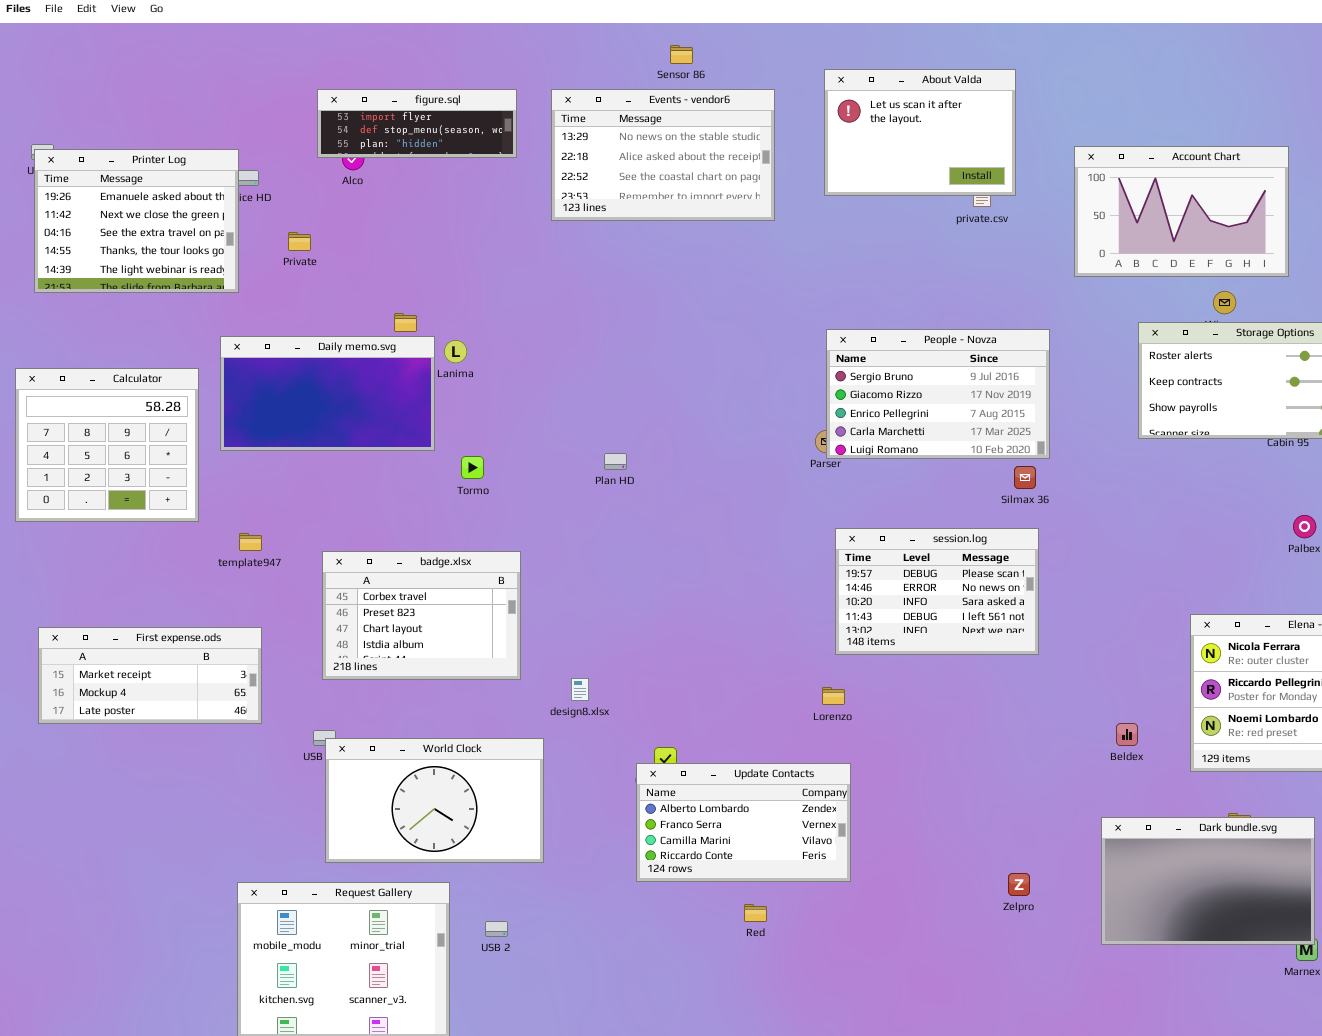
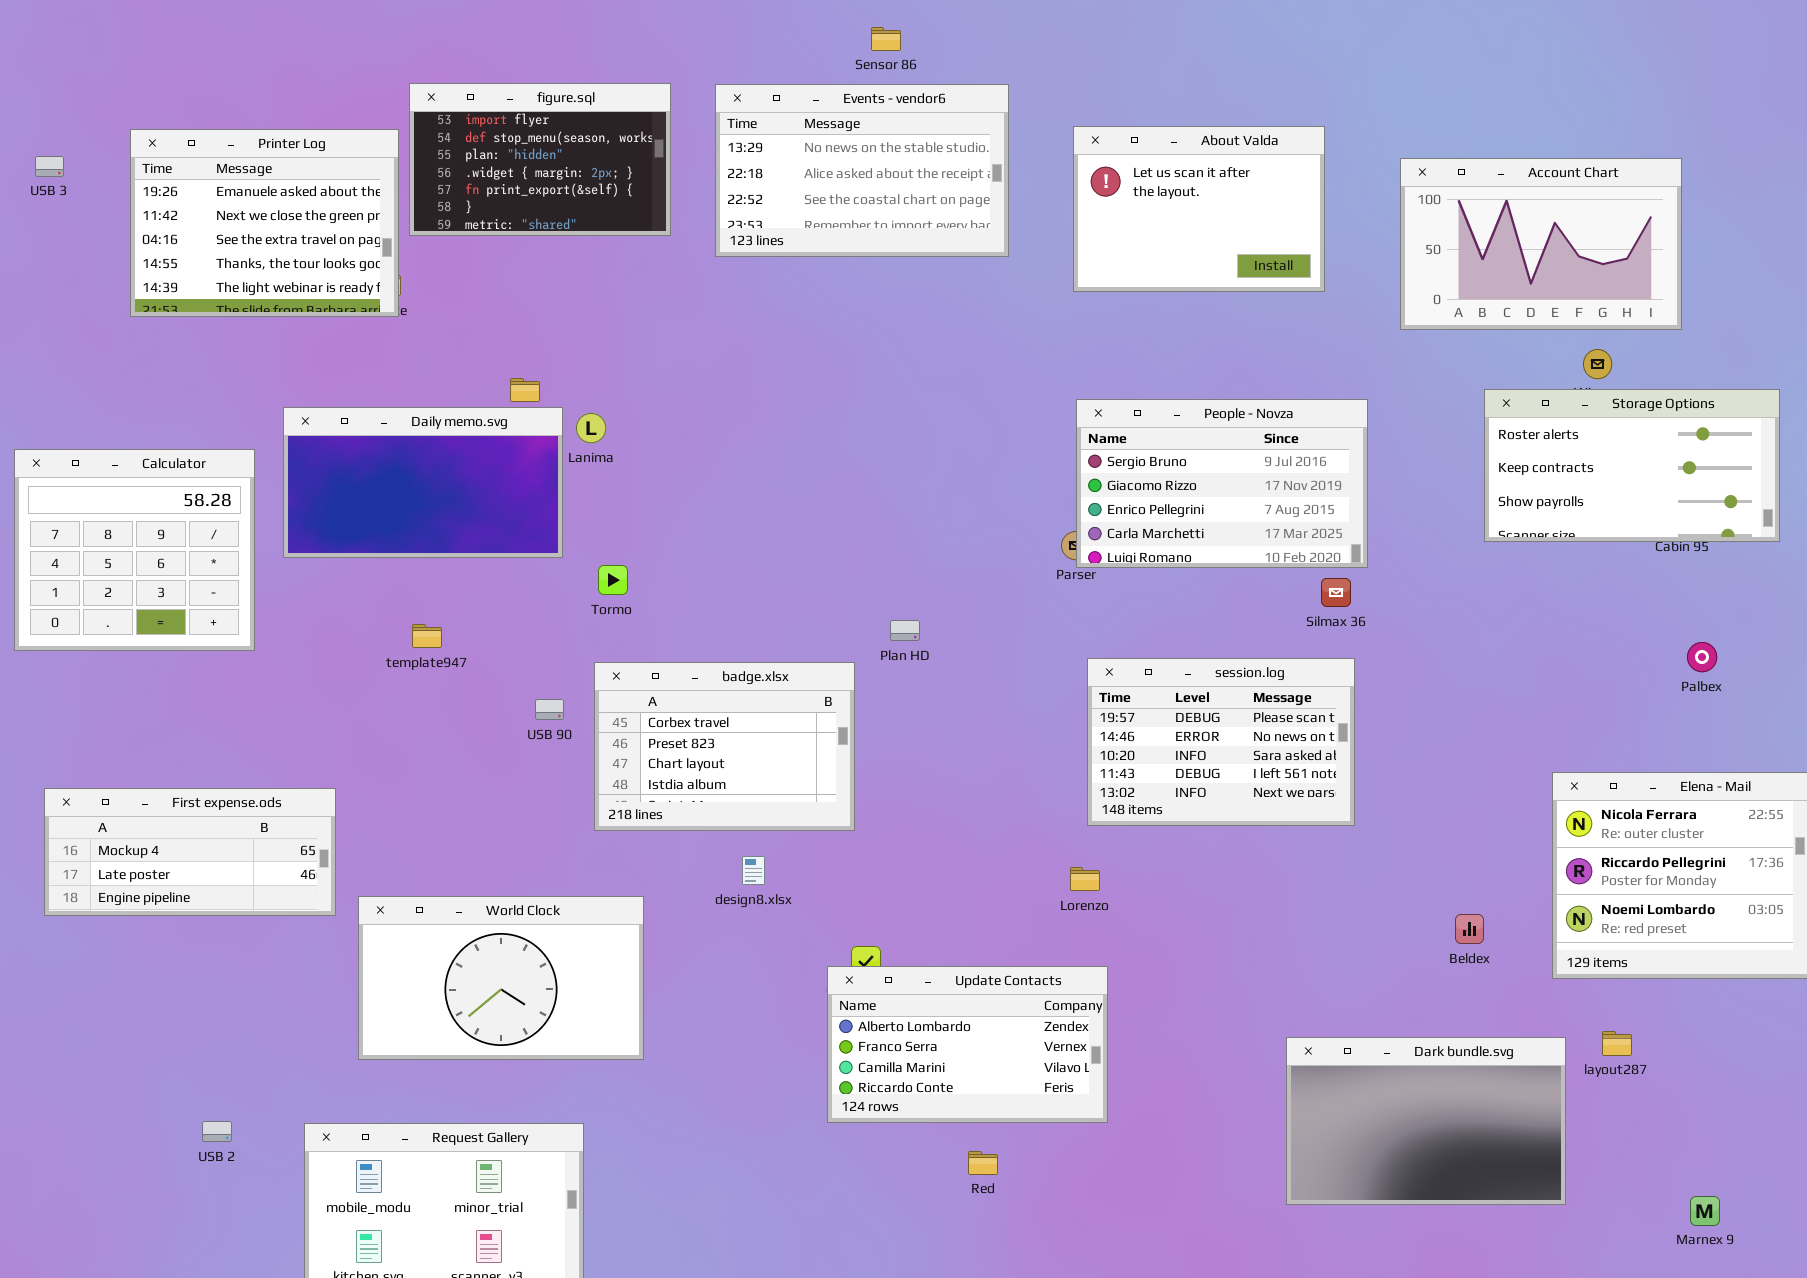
About Valda: [824,69,1016,196] -> [1073,126,1325,292], moved
figure.sql: [317,89,517,158] -> [409,83,671,236], resized
Printer Log: [34,149,239,293] -> [130,129,399,317], moved
Plan HD: [604,453,627,470] -> [890,620,920,641], moved
template947: [239,533,262,551] -> [412,624,442,648], moved
badge.xlsx: [322,551,521,680] -> [594,662,855,831], moved
First expense.ods: [38,627,262,724] -> [44,788,336,916], scrolled down 1 row
World Clock: [325,738,544,863] -> [358,896,644,1060], moved
Dark bundle.svg: [1101,817,1315,945] -> [1286,1037,1566,1205], moved
USB 2: [485,921,508,937] -> [202,1121,232,1142], moved

